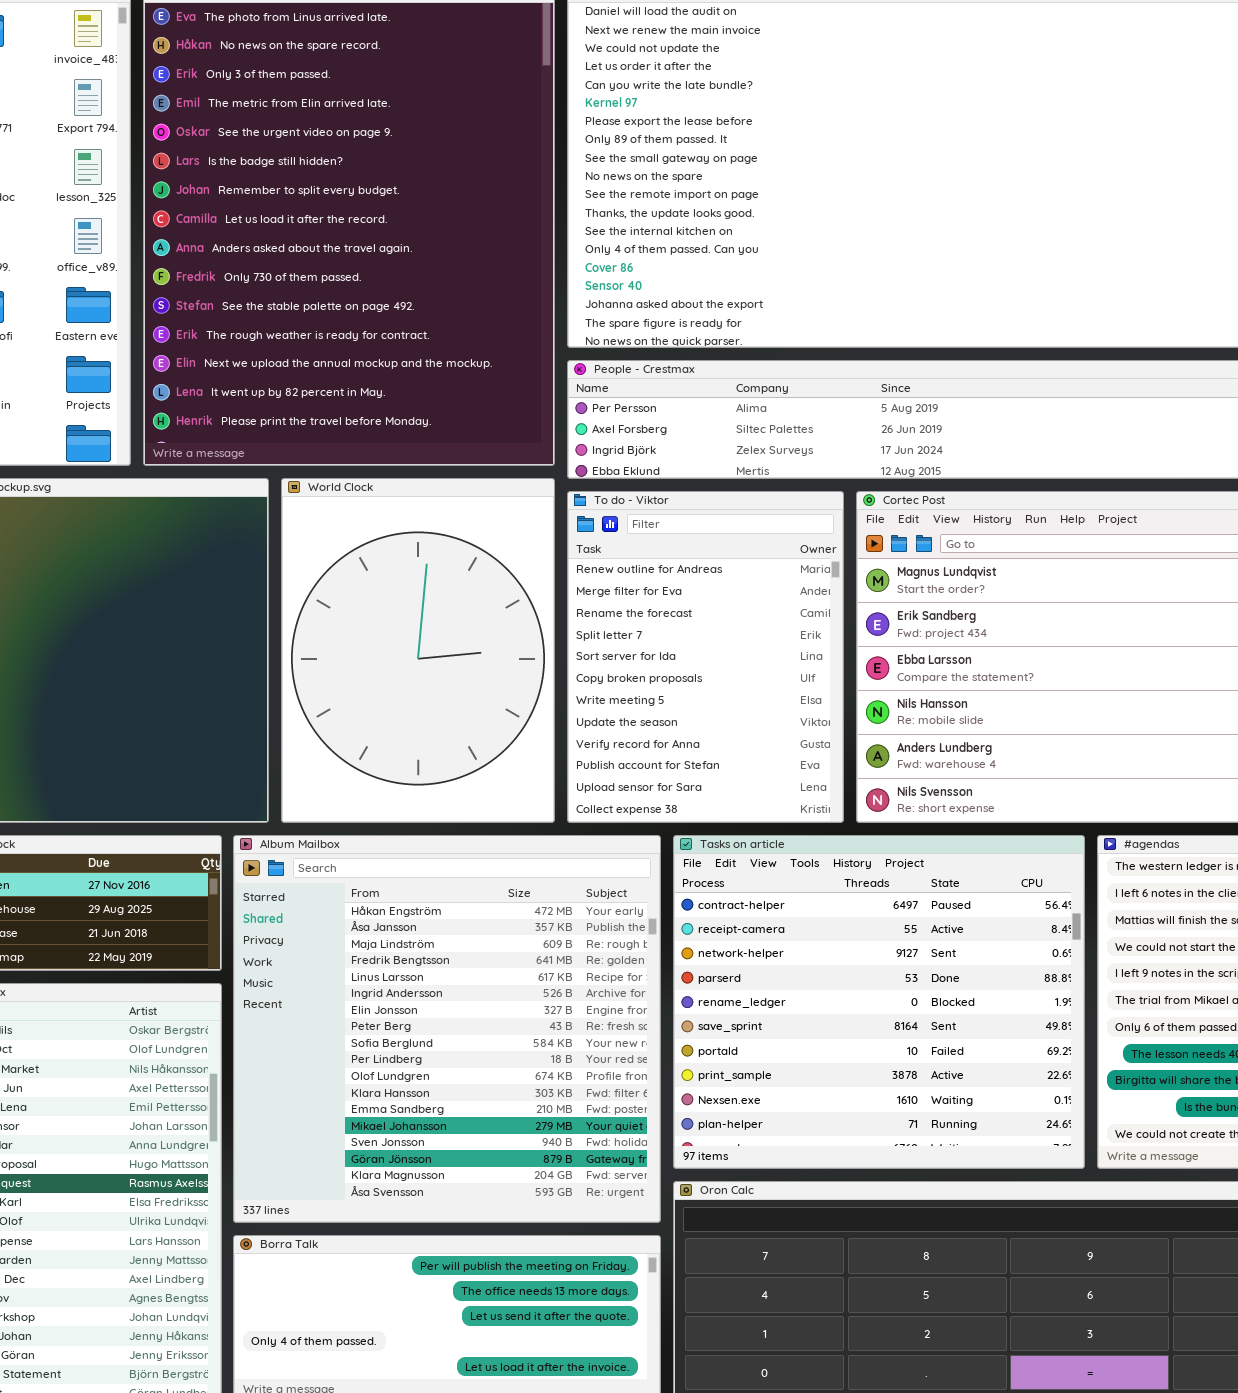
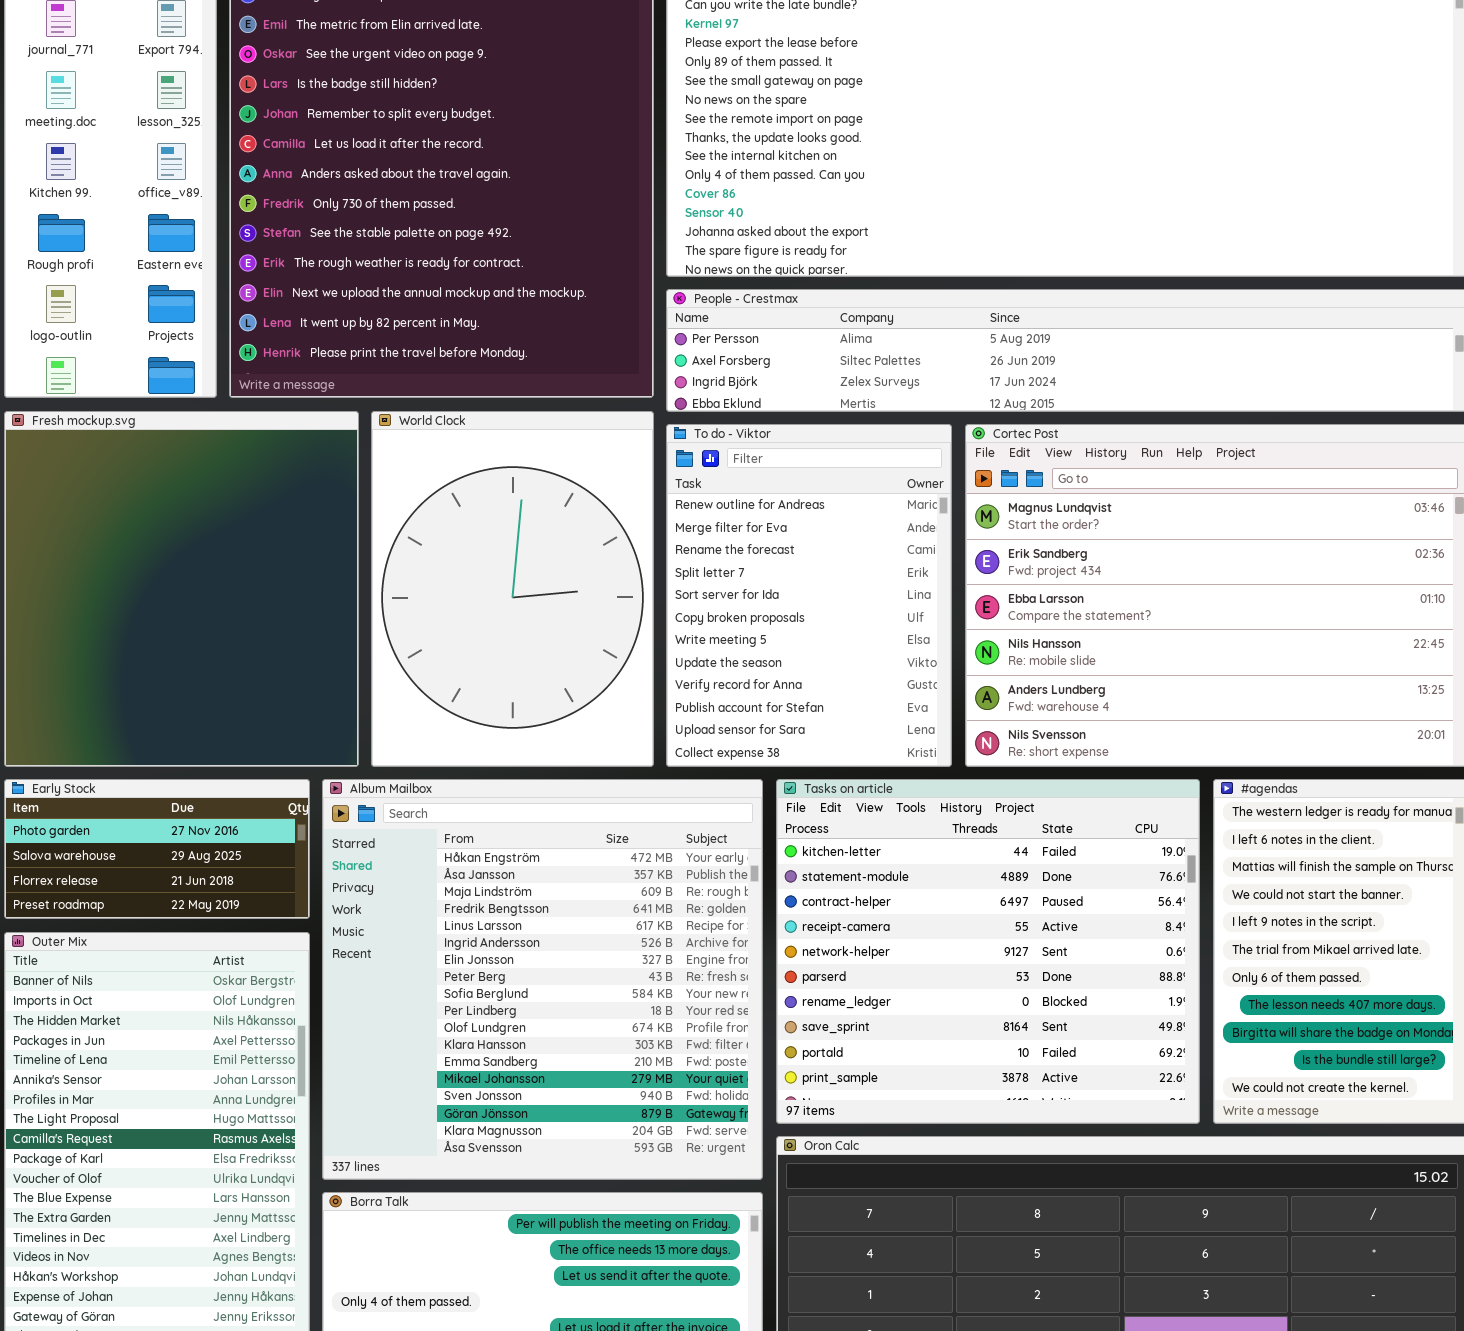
Tasks on article: [673,835,1085,1169] -> [776,779,1200,1124], scrolled up 2 rows

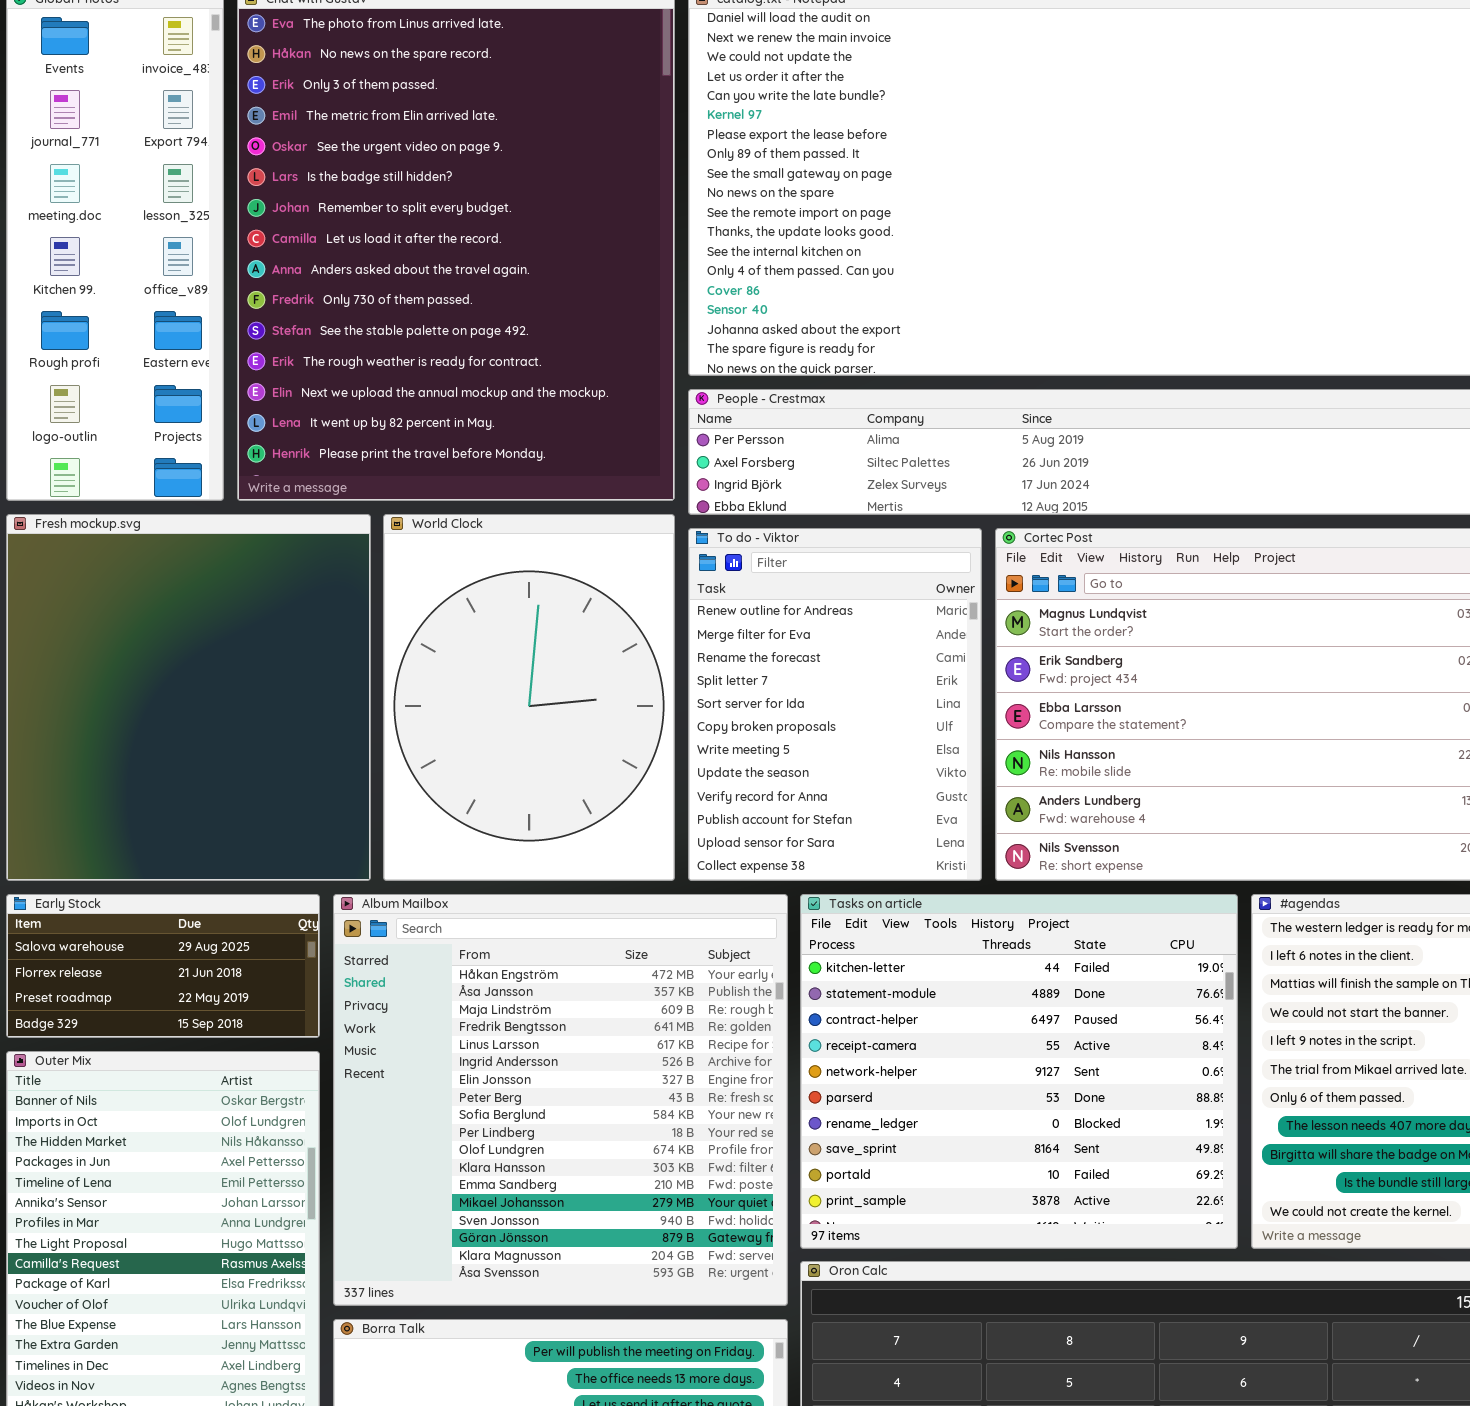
Early Stock: [4,779,310,919] -> [6,894,320,1038], scrolled down 1 row

